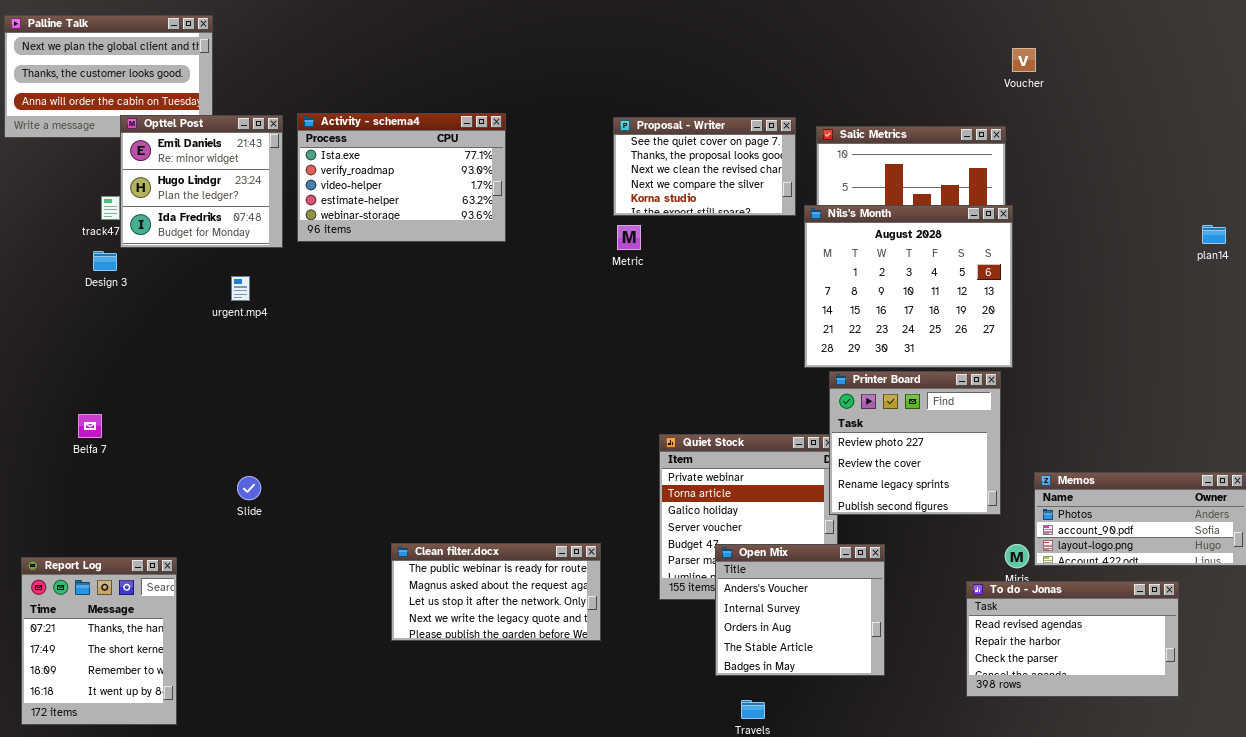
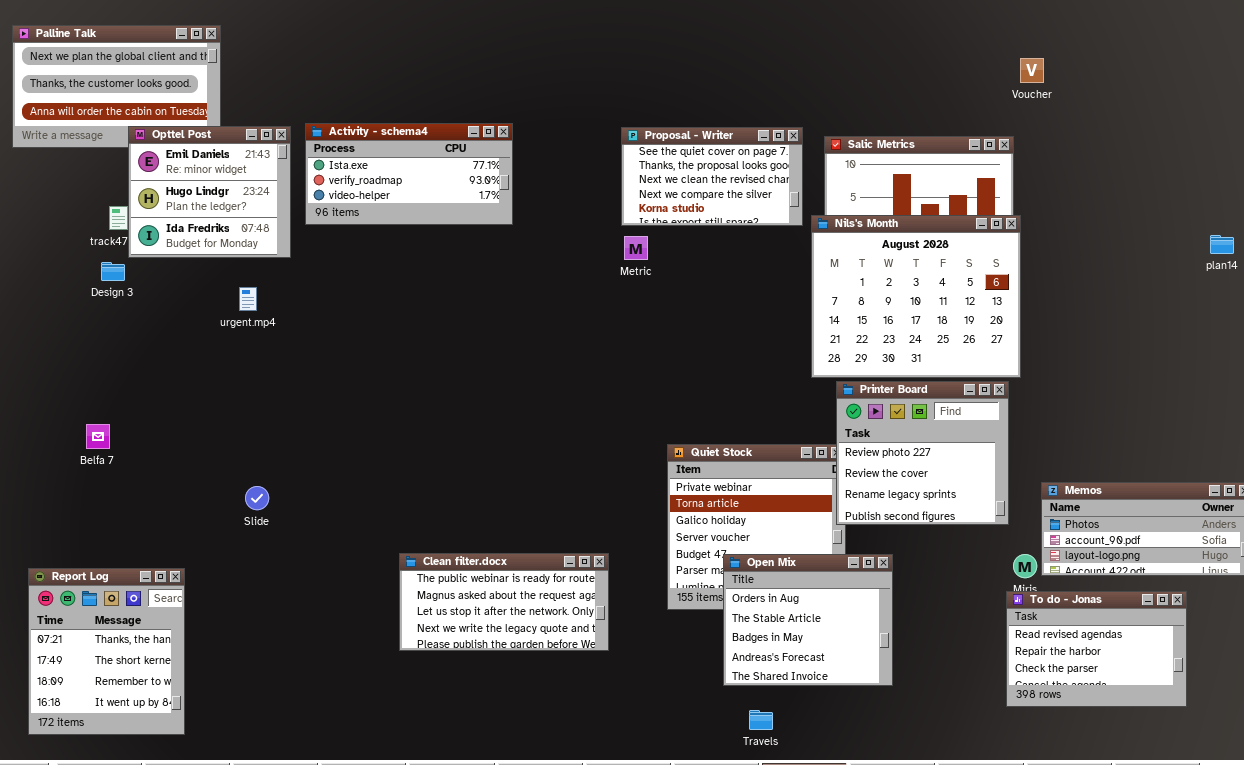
Activity - schema4: [297,113,506,242] -> [305,123,513,225], resized
Open Mix: [715,544,885,676] -> [723,554,893,686], scrolled down 2 rows
To do - Jonas: [966,581,1179,697] -> [1006,591,1187,707], resized

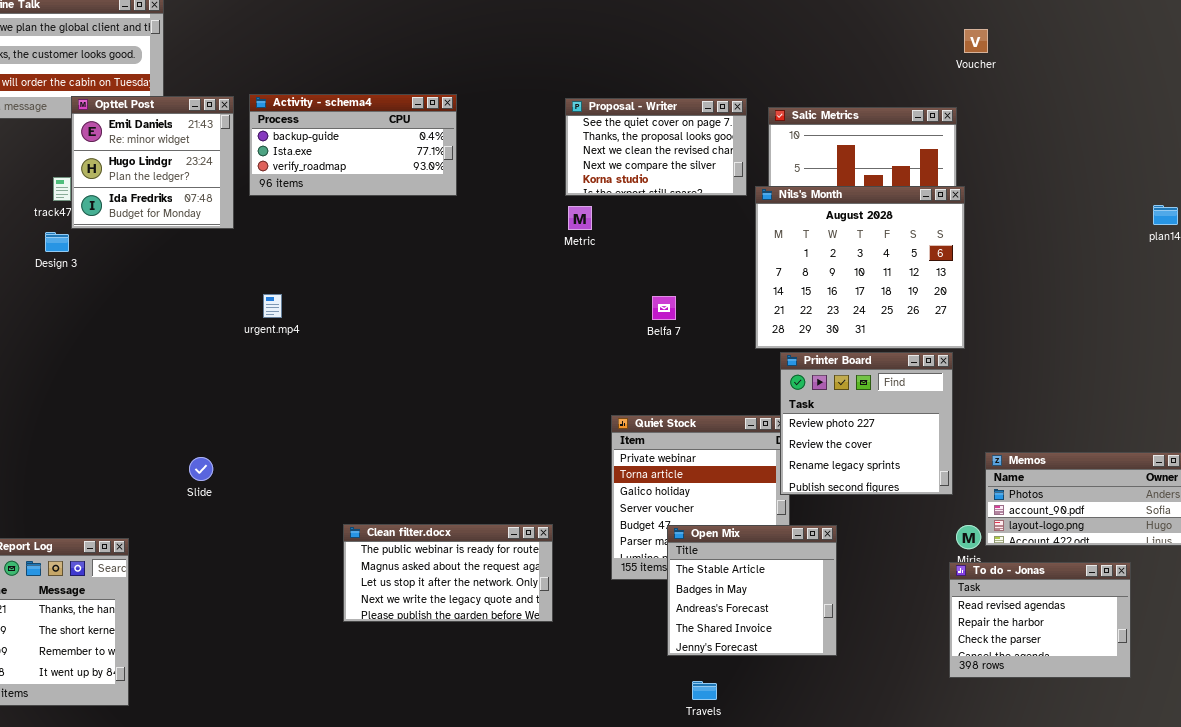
Activity - schema4: [305,123,513,225] -> [249,94,457,196], scrolled up 1 row
urgent.mp4: [239,287,257,311] -> [263,294,282,318], moved
Belfa 7: [86,424,110,449] -> [652,296,676,320], moved
Open Mix: [723,554,893,686] -> [667,525,837,656], scrolled down 1 row

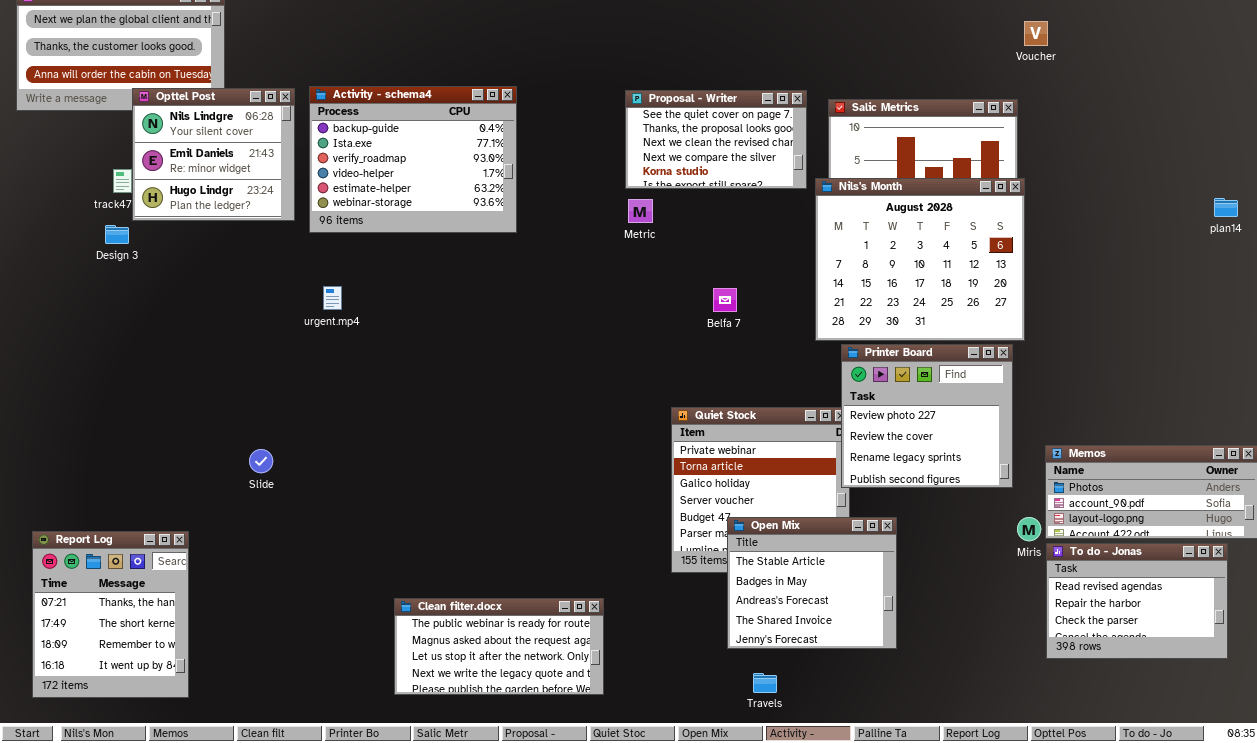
Activity - schema4: [249,94,457,196] -> [309,86,517,233], resized
Opttel Post: [71,96,234,229] -> [132,88,295,221], scrolled up 1 row
Clean filter.docx: [343,524,553,622] -> [394,598,604,695], moved
To do - Jonas: [949,562,1131,678] -> [1046,543,1228,659], moved

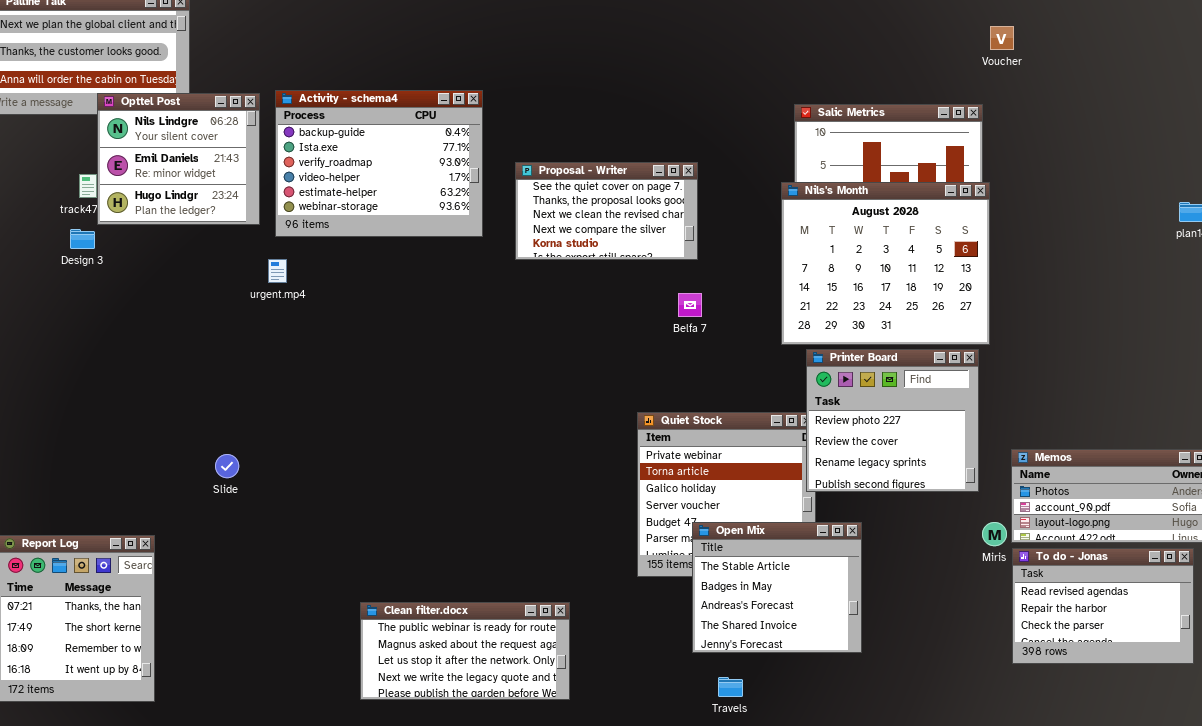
Proposal - Writer: [625,90,807,189] -> [515,162,698,260], moved
urgent.mp4: [323,286,342,310] -> [268,259,287,283], moved

